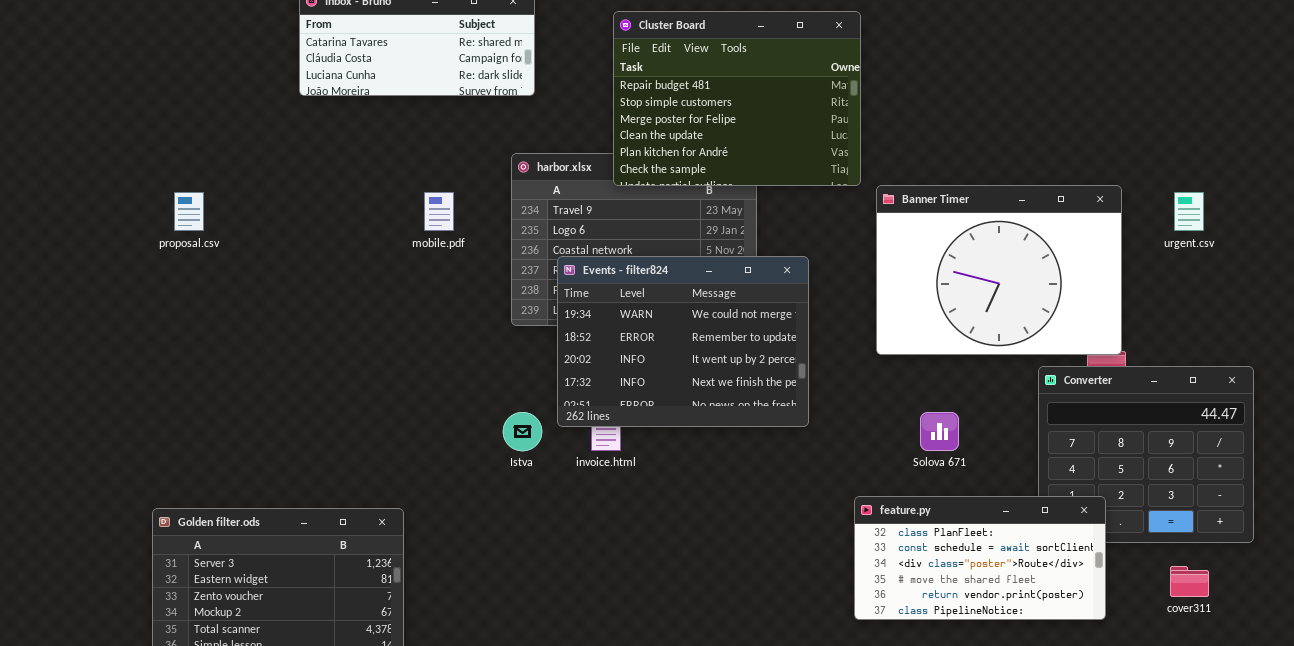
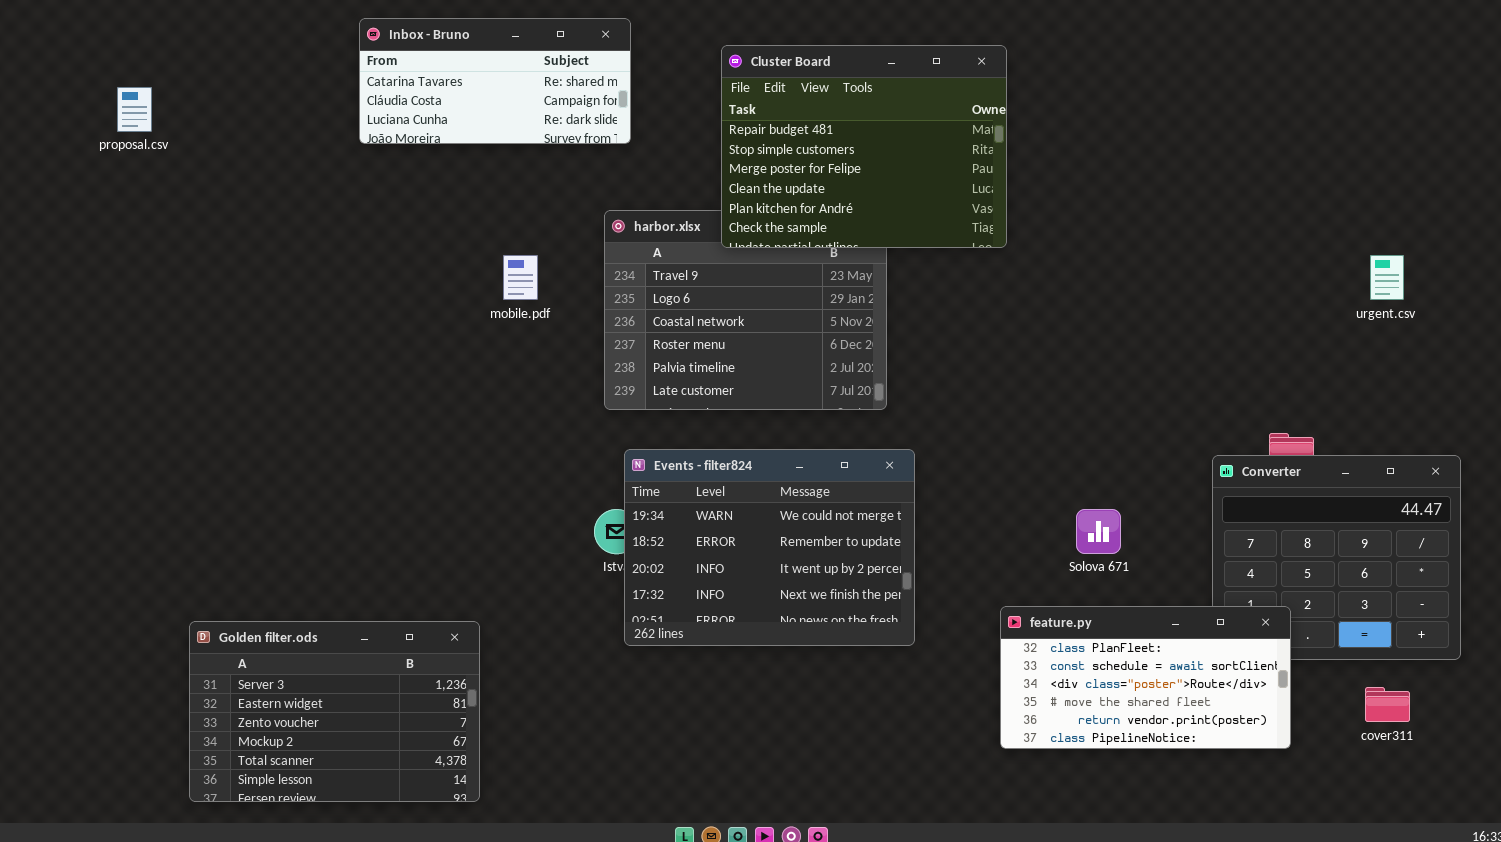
Banner Timer: [876,185,1122,355] -> none, closed
proposal.csv: [174,192,204,231] -> [117,87,152,132], moved
Events - filter824: [557,256,809,427] -> [624,449,915,646], moved

